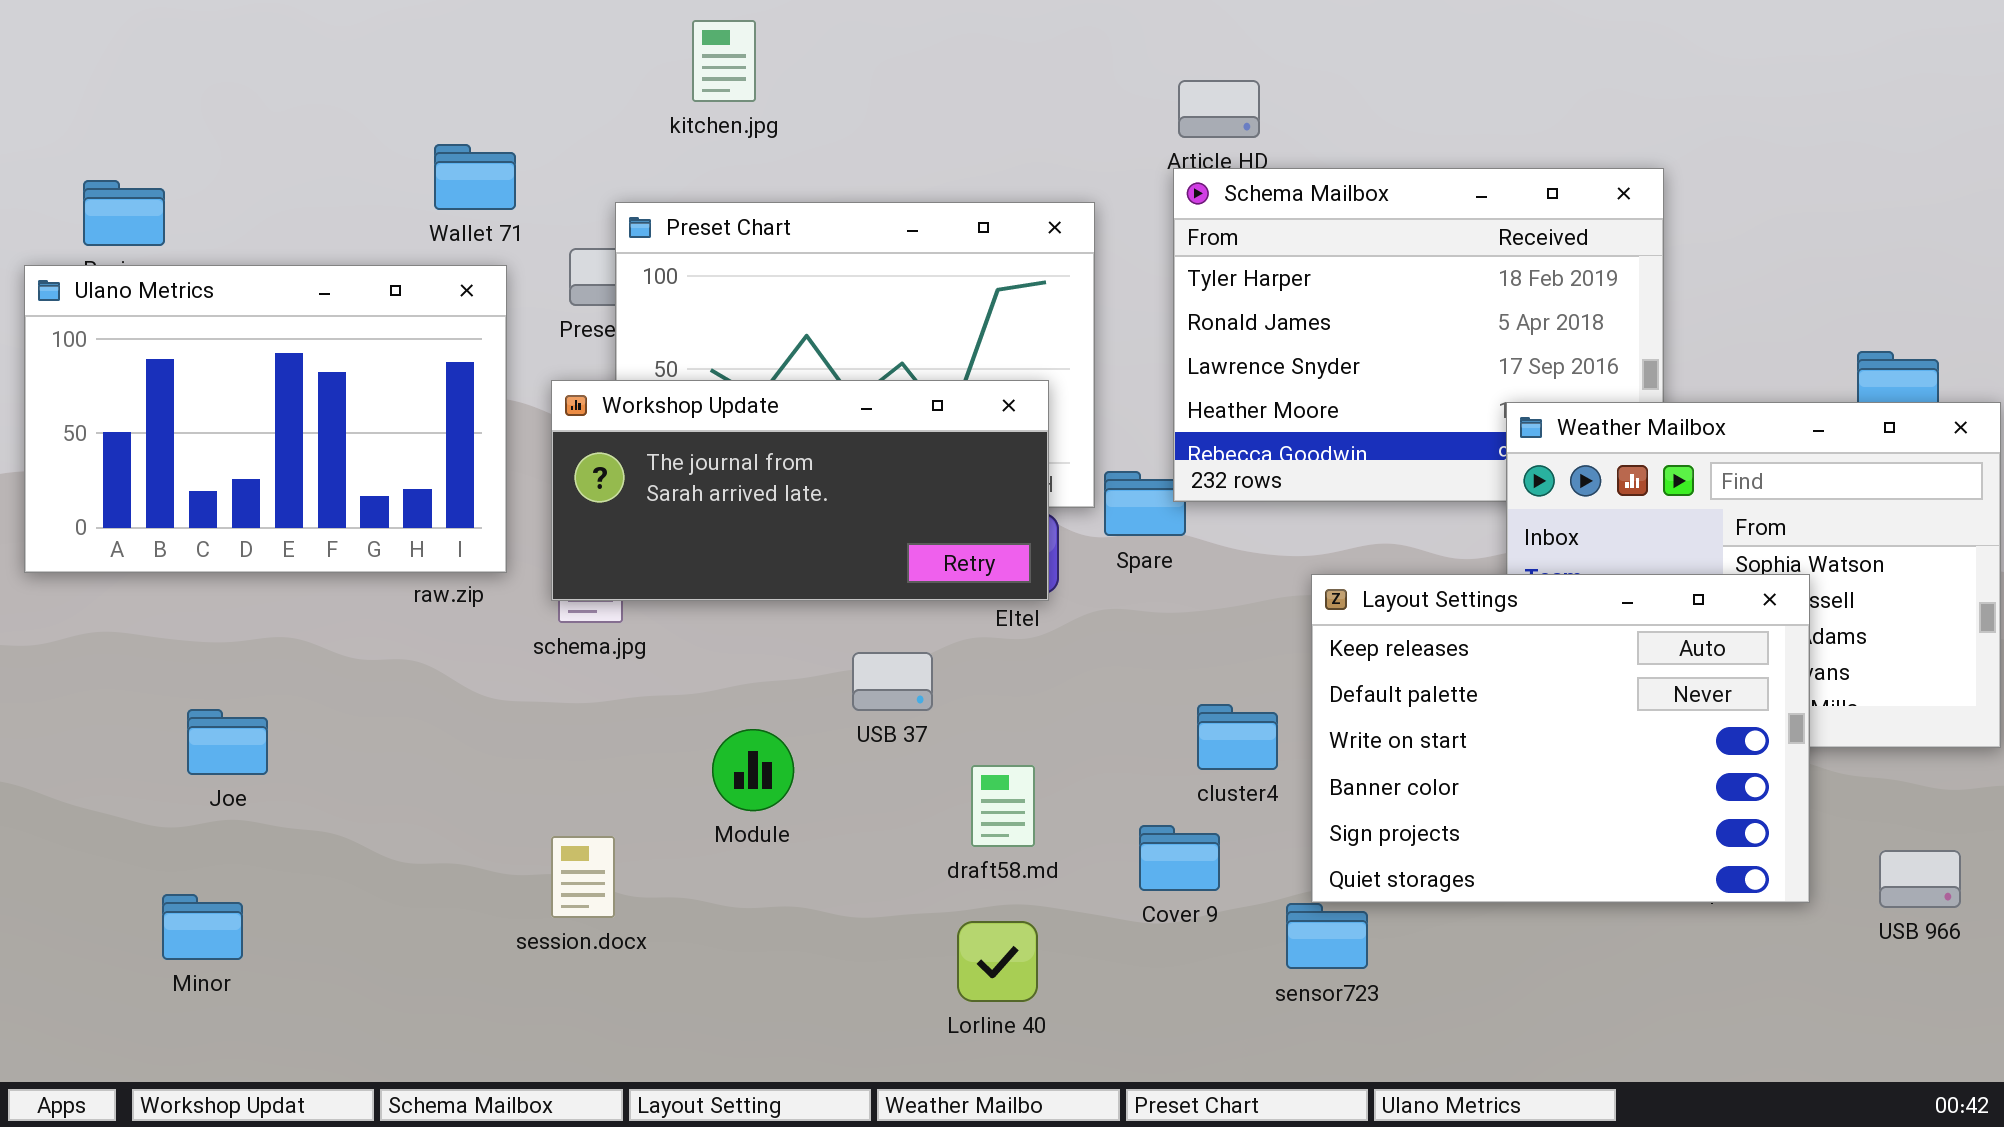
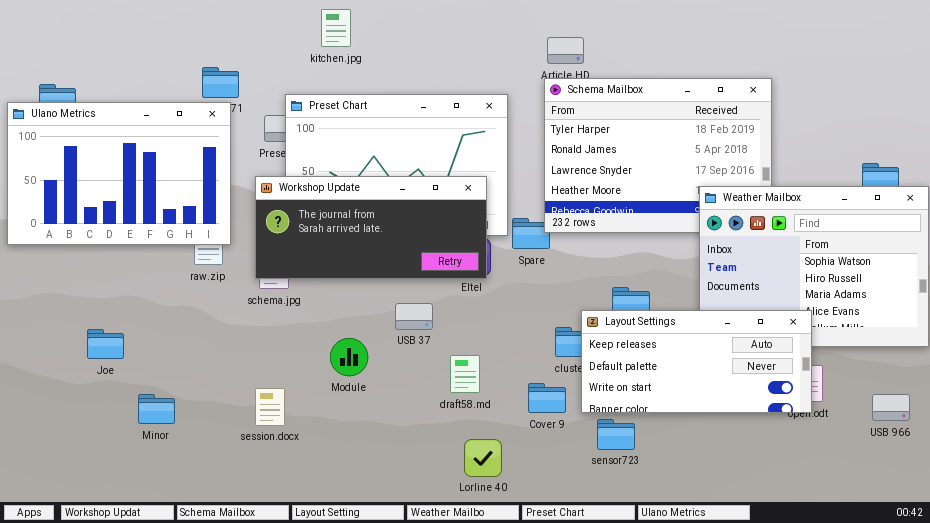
Ulano Metrics: [24,265,507,573] -> [7,102,231,245], moved
Layout Settings: [1311,574,1810,903] -> [581,310,812,413], moved, resized
Minor: [162,894,243,960] -> [138,394,175,424], moved
Lorline 40: [957,921,1038,1002] -> [464,439,502,477], moved

